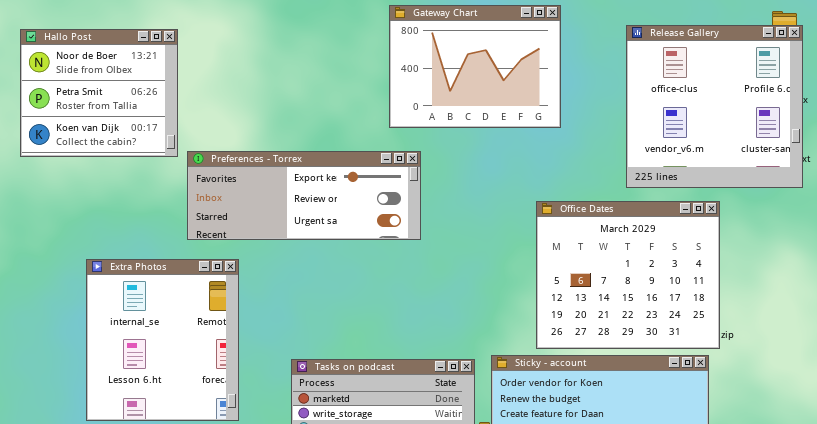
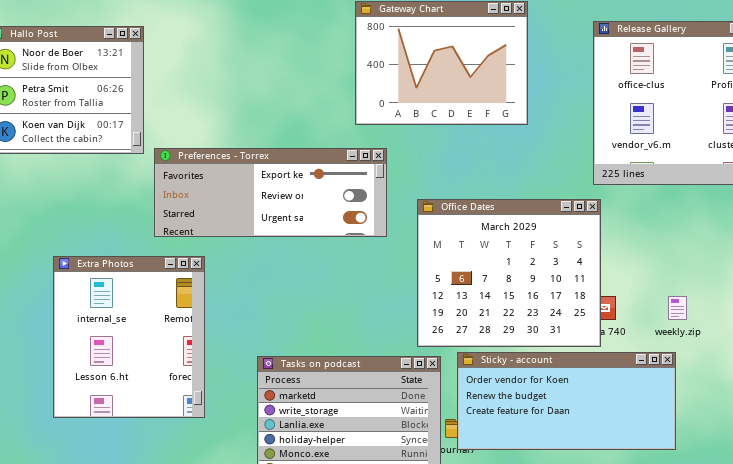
Office Dates: [536,201,720,349] -> [417,199,601,347], moved

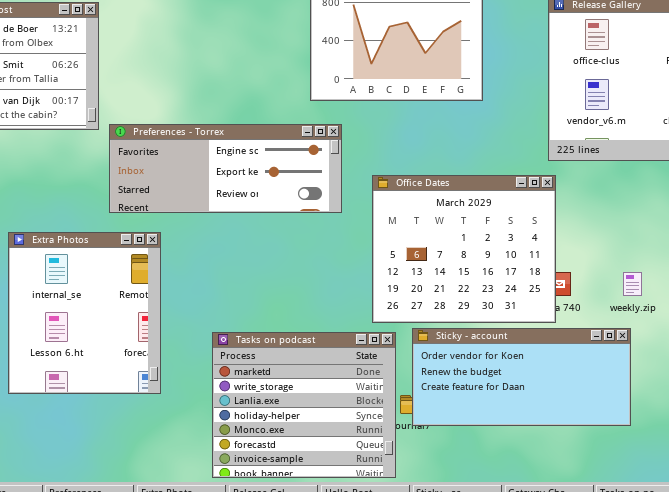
Preferences - Torrex: [154,148,387,237] -> [109,124,342,213], scrolled up 1 row

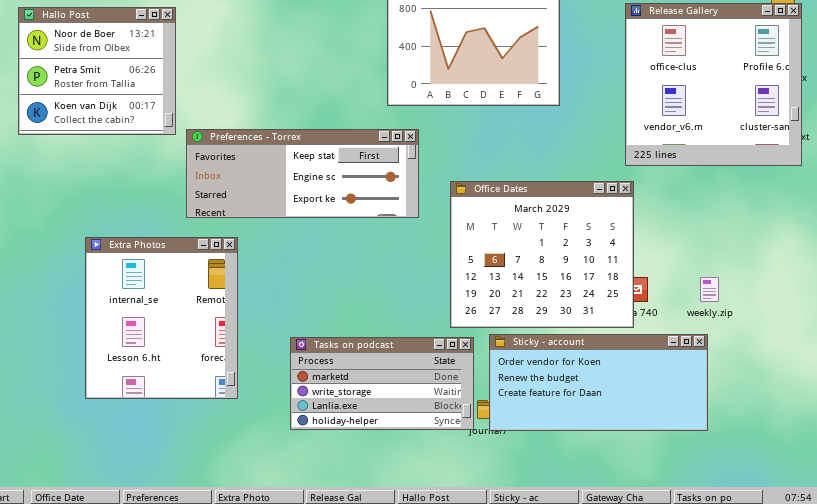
Preferences - Torrex: [109,124,342,213] -> [186,129,419,218], scrolled up 1 row
Tasks on podcast: [212,332,396,478] -> [290,337,474,430], resized

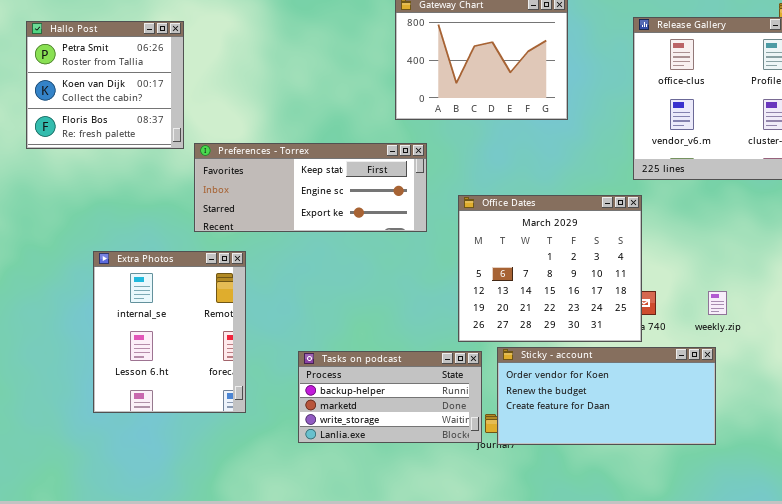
Hallo Post: [18,7,176,135] -> [26,21,184,149], scrolled down 1 row
Tasks on podcast: [290,337,474,430] -> [298,351,482,443], scrolled up 1 row

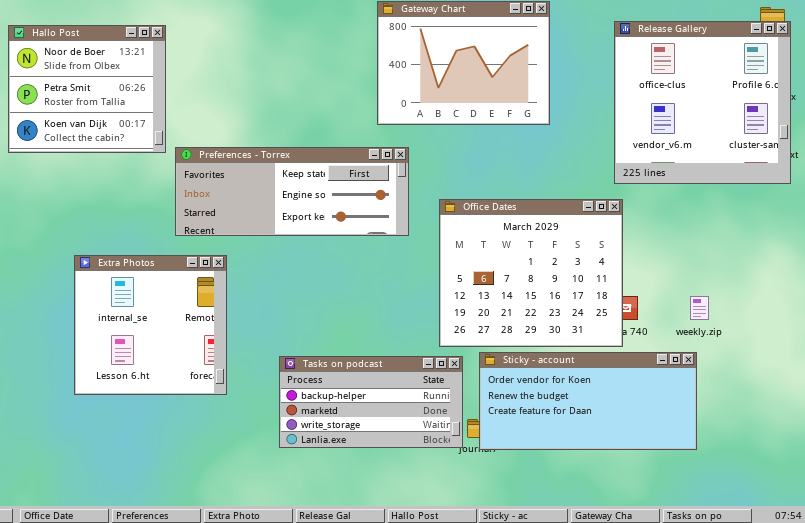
Hallo Post: [26,21,184,149] -> [8,25,166,153], scrolled up 1 row
Extra Photos: [93,251,246,413] -> [74,255,227,395], resized

